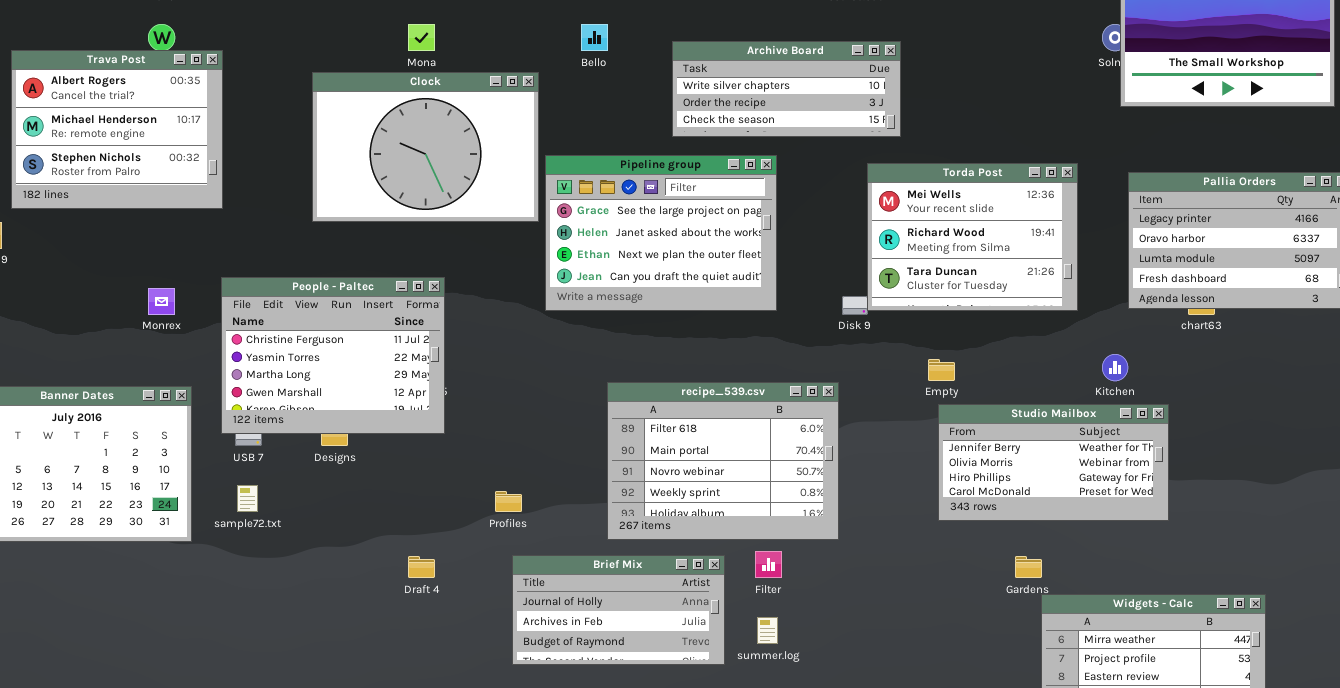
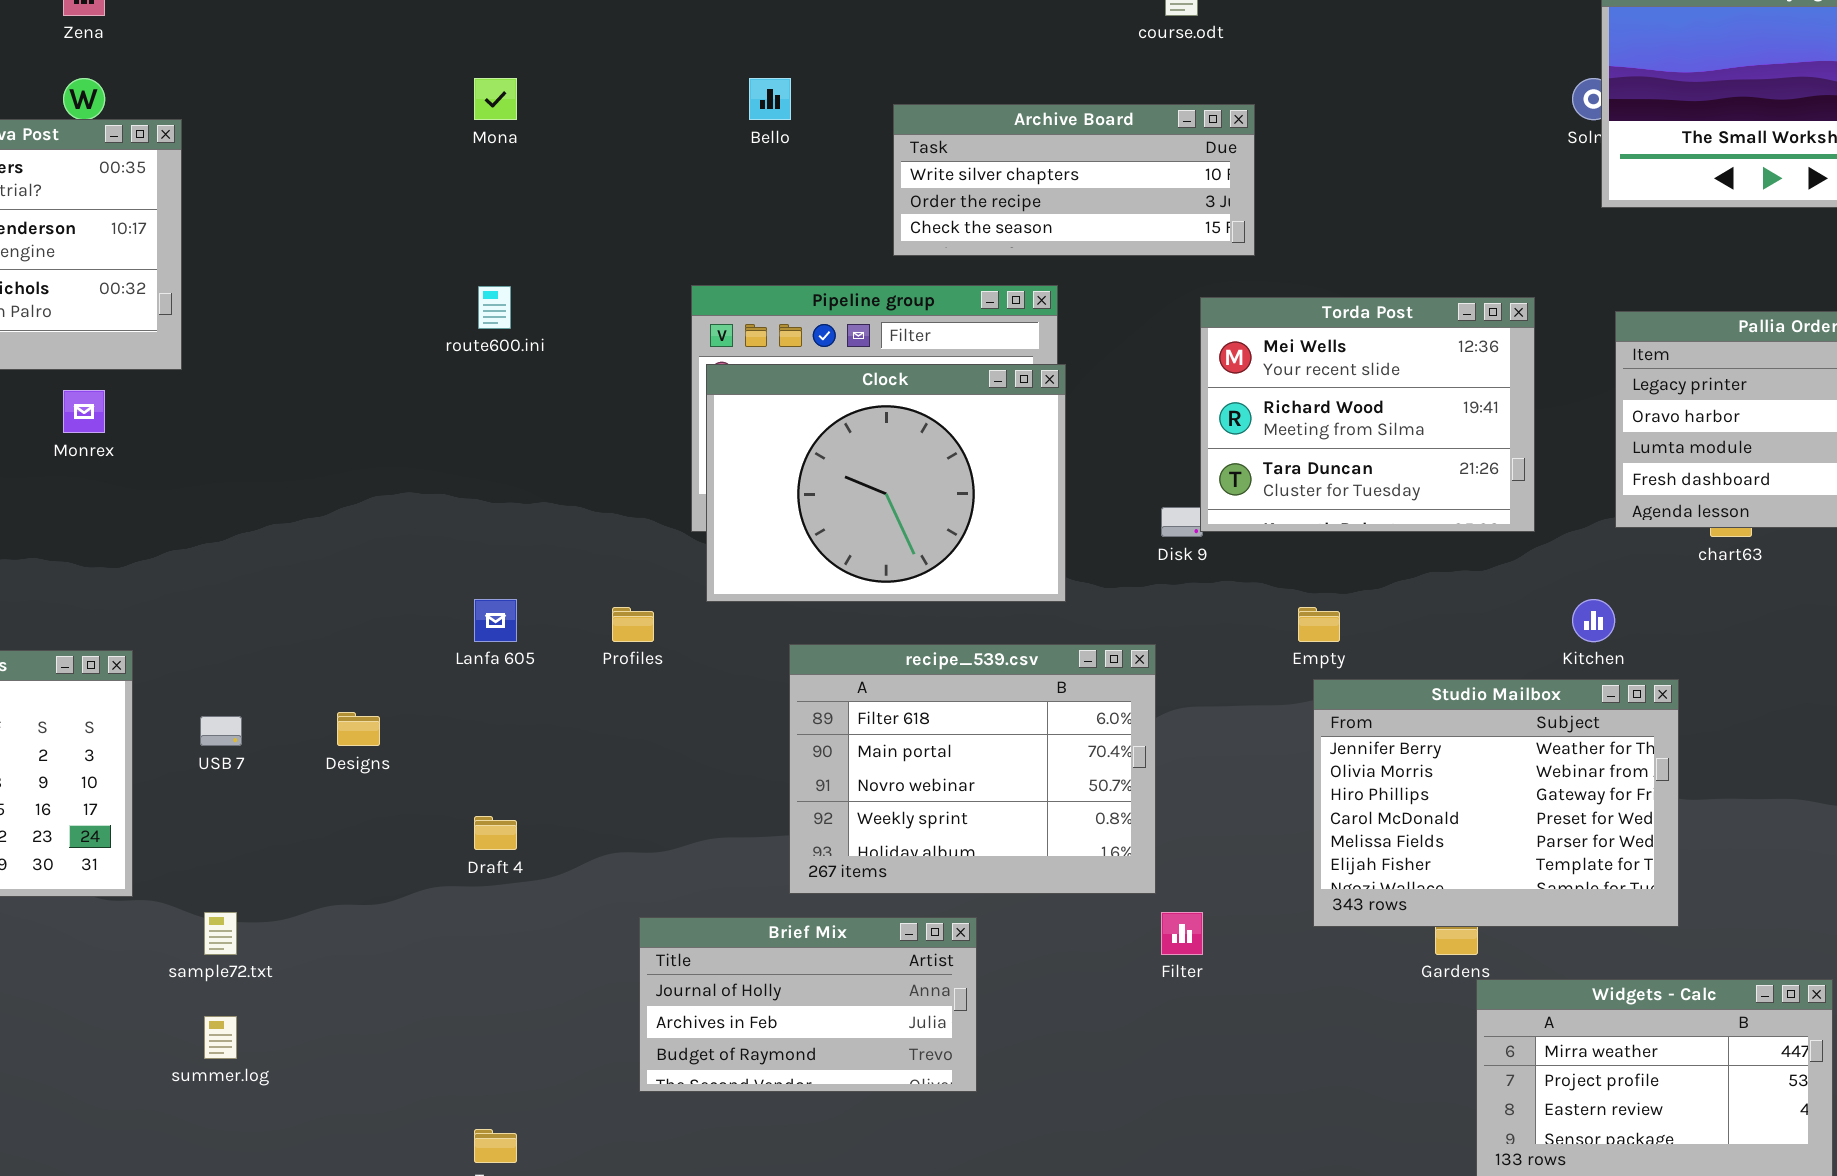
Clock: [312,72,539,222] -> [706,364,1066,602], moved
People - Paltec: [221,277,445,434] -> none, closed
Monrex: [148,288,175,315] -> [63,390,105,433], moved
Studio Mailbox: [938,404,1169,521] -> [1313,679,1679,927], resized
sample72.txt: [237,485,258,512] -> [204,912,237,955], moved
Profiles: [495,491,522,512] -> [612,607,654,642], moved
Filter: [755,551,782,578] -> [1161,912,1203,955], moved
Draft 4: [408,556,435,578] -> [474,816,517,850], moved
summer.log: [757,617,778,644] -> [204,1016,237,1059], moved

